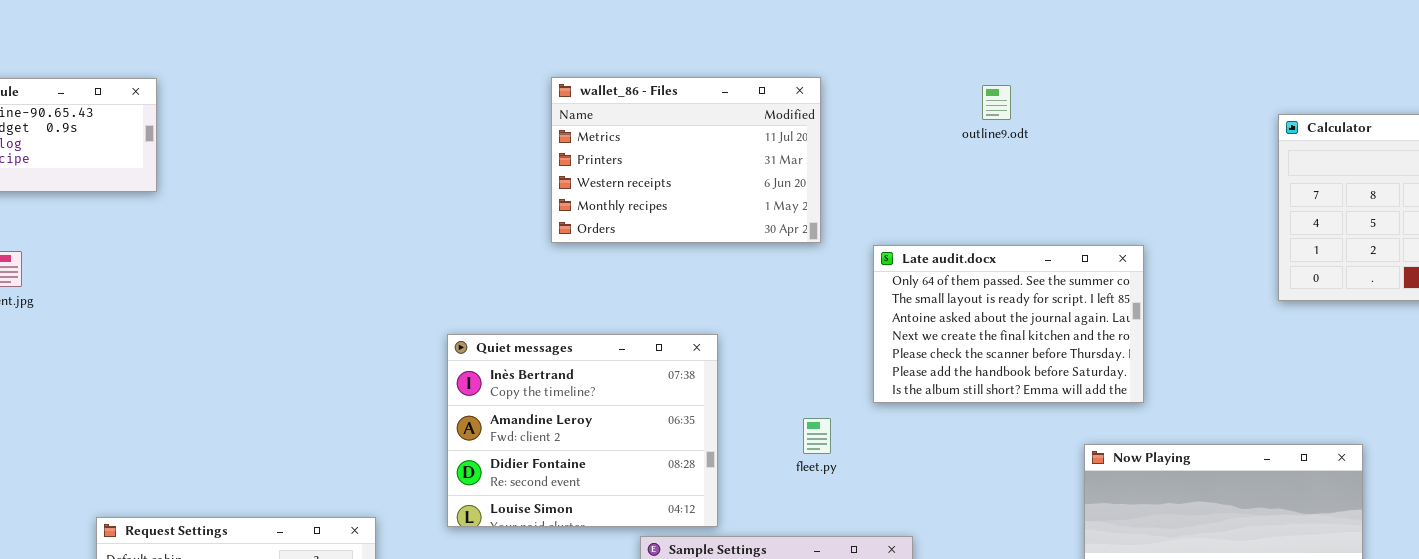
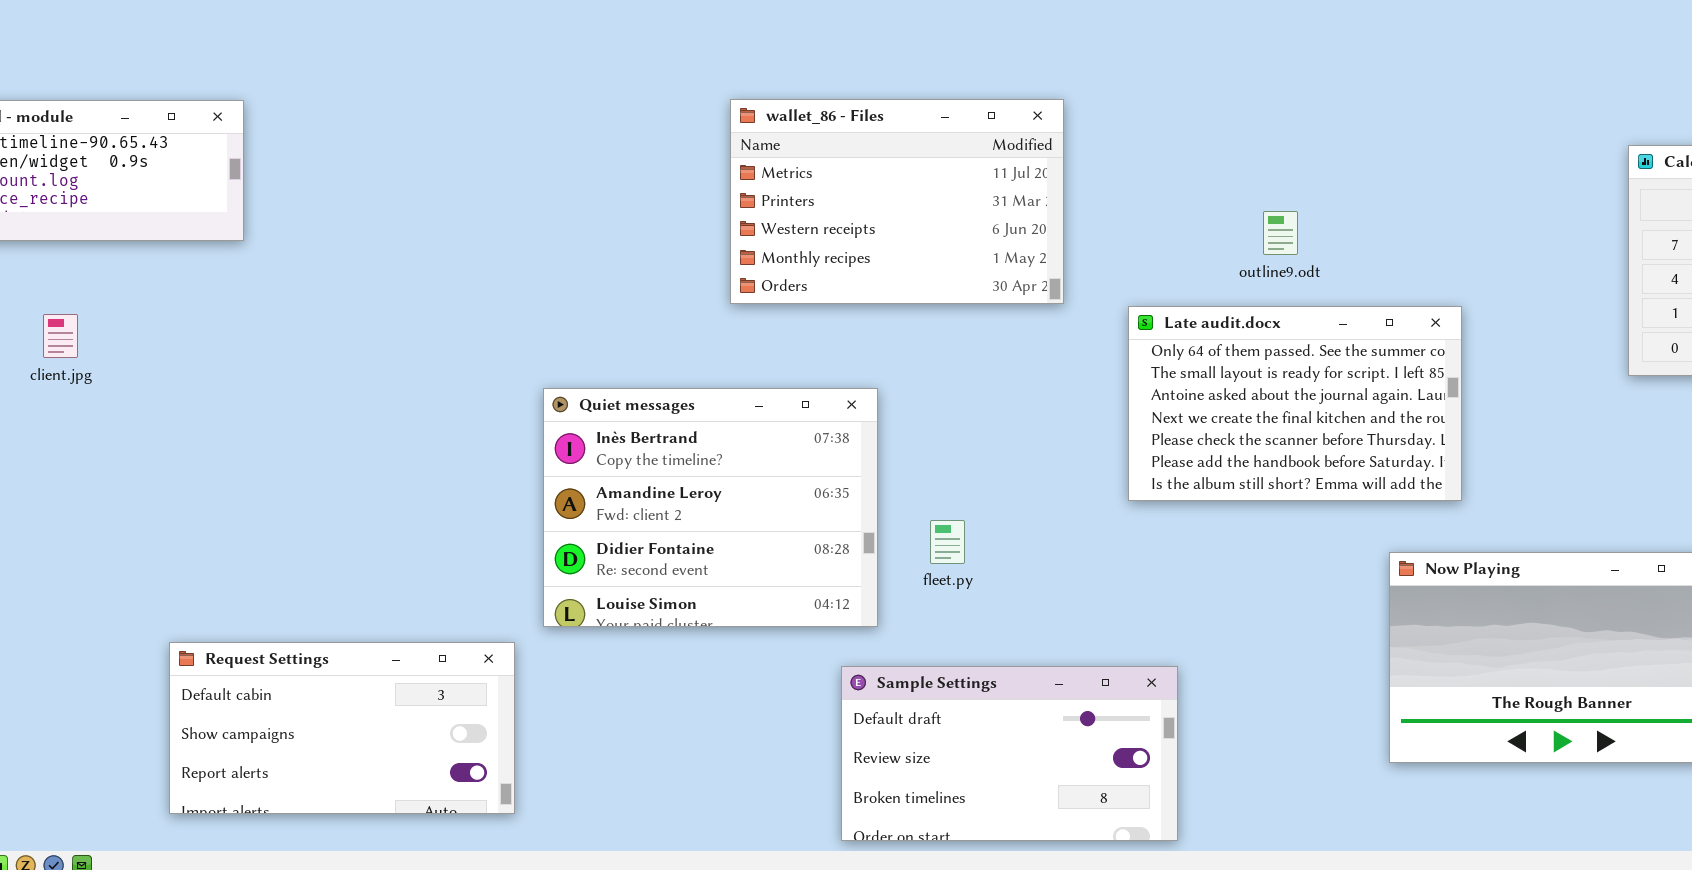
outline9.odt: [982,85,1011,120] -> [1263,211,1298,255], moved
Quiet messages: [447,334,718,527] -> [543,388,878,627], moved
fleet.py: [803,418,831,454] -> [930,520,965,564], moved

